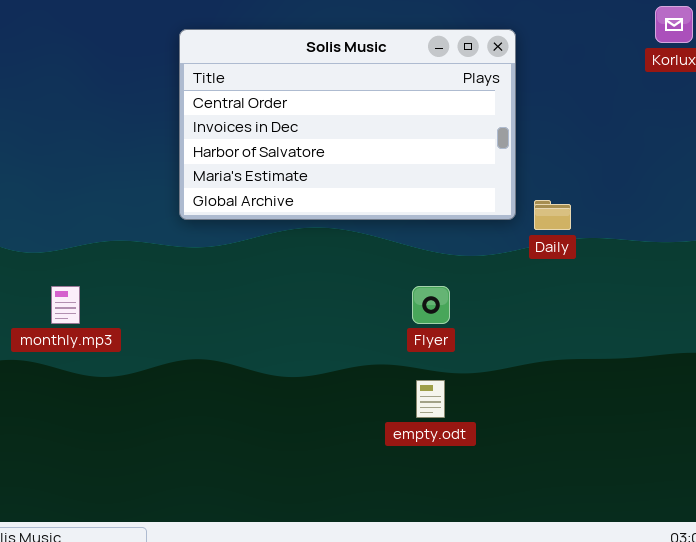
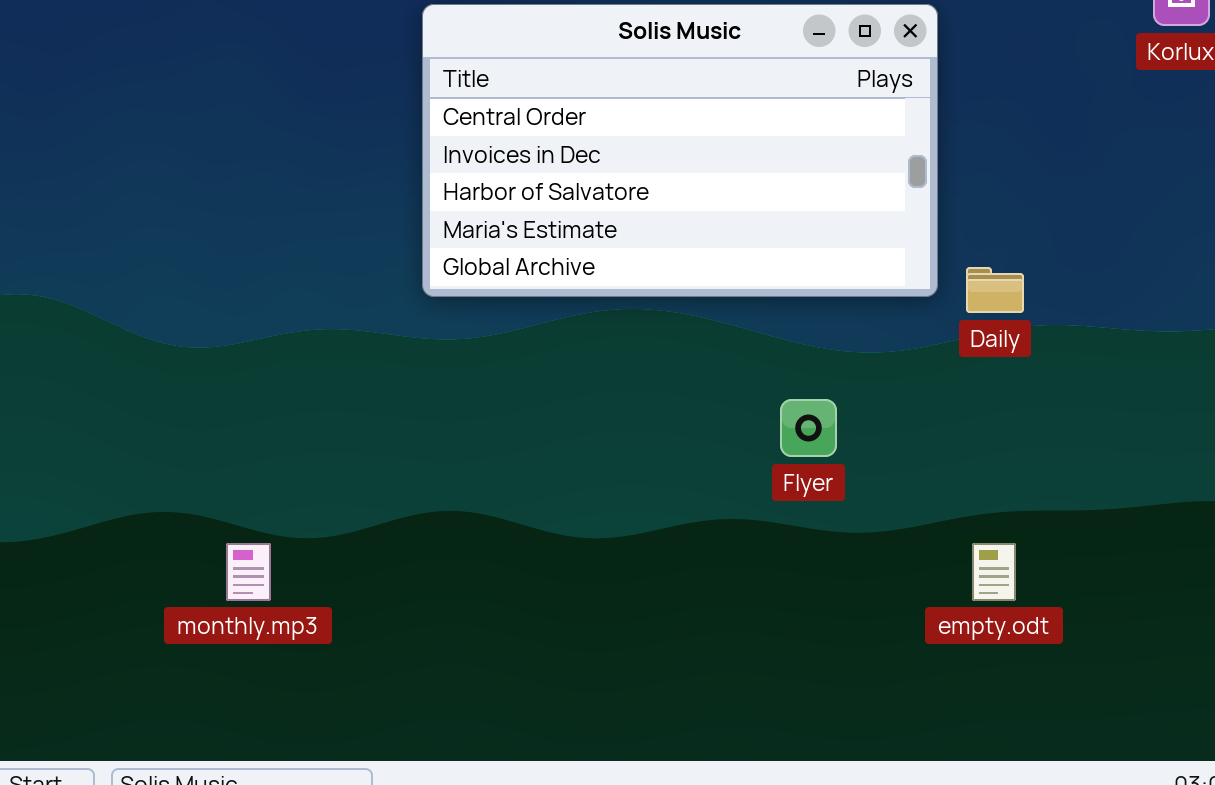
monthly.mp3: [51,286,80,324] -> [226,543,271,601], moved
empty.odt: [416,380,445,418] -> [972,543,1016,601], moved

